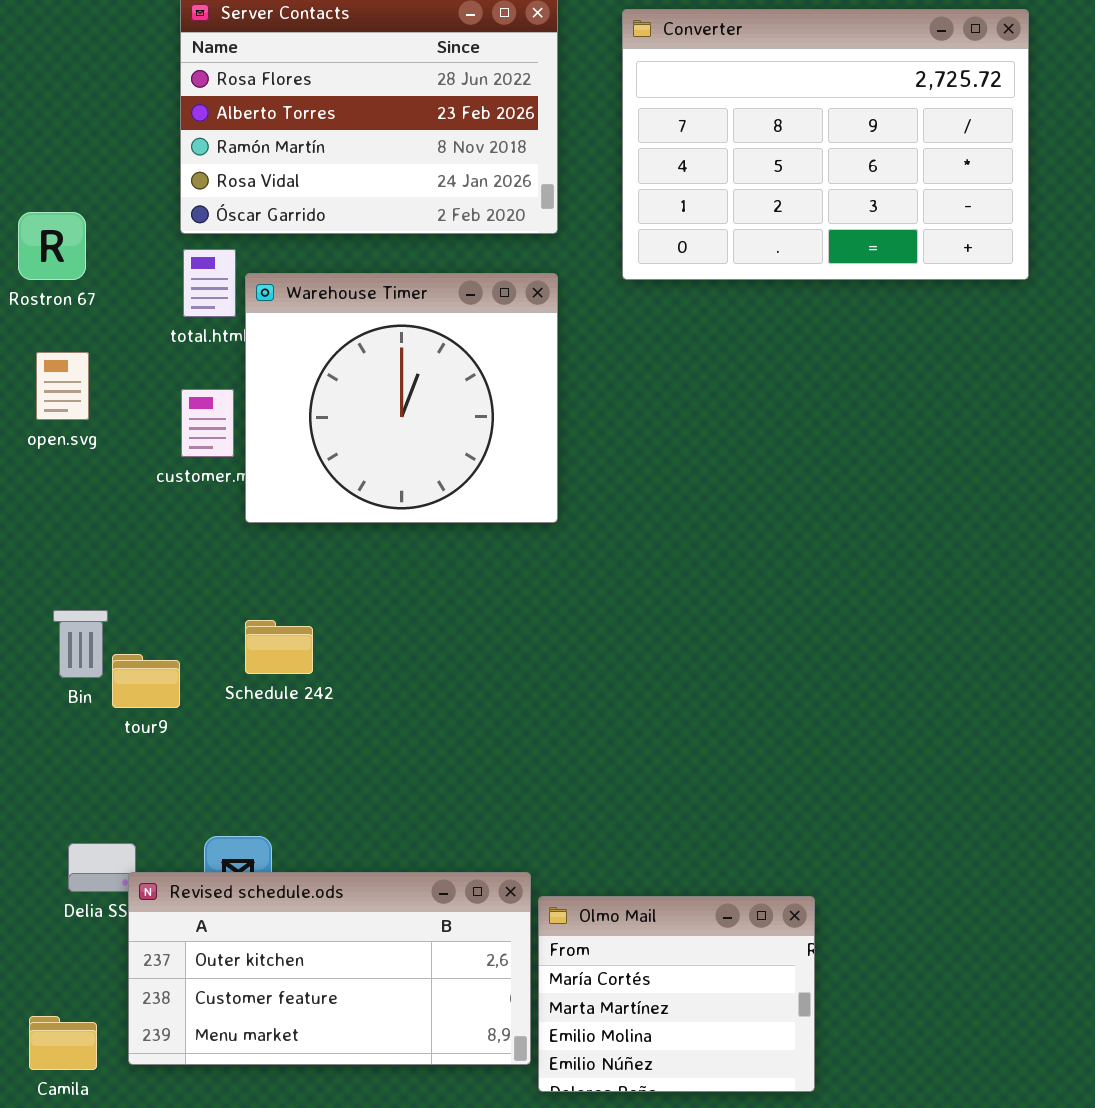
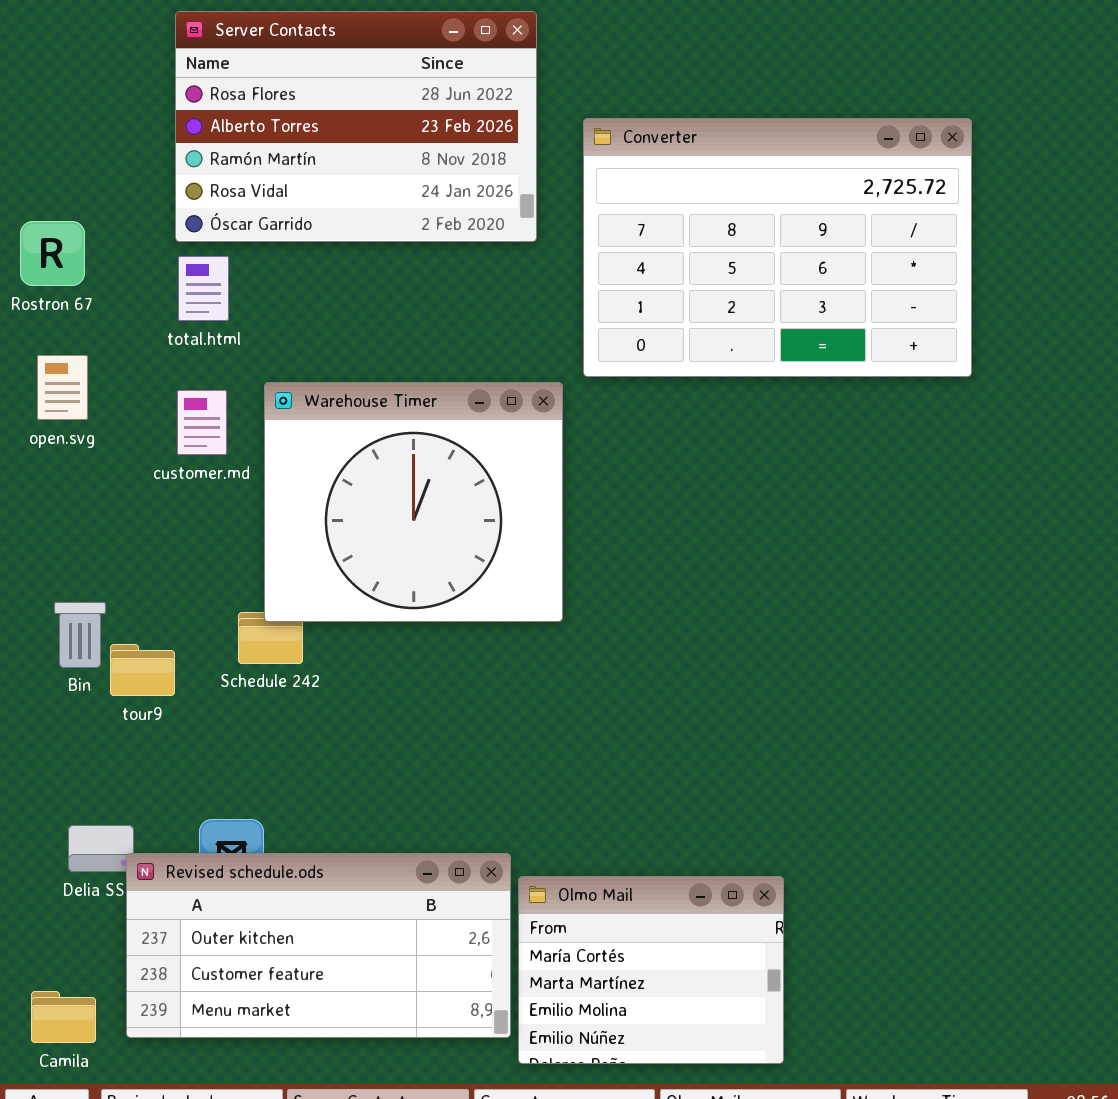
Converter: [622,9,1029,280] -> [583,118,972,377], moved
Warehouse Timer: [245,273,558,523] -> [264,382,563,622], moved

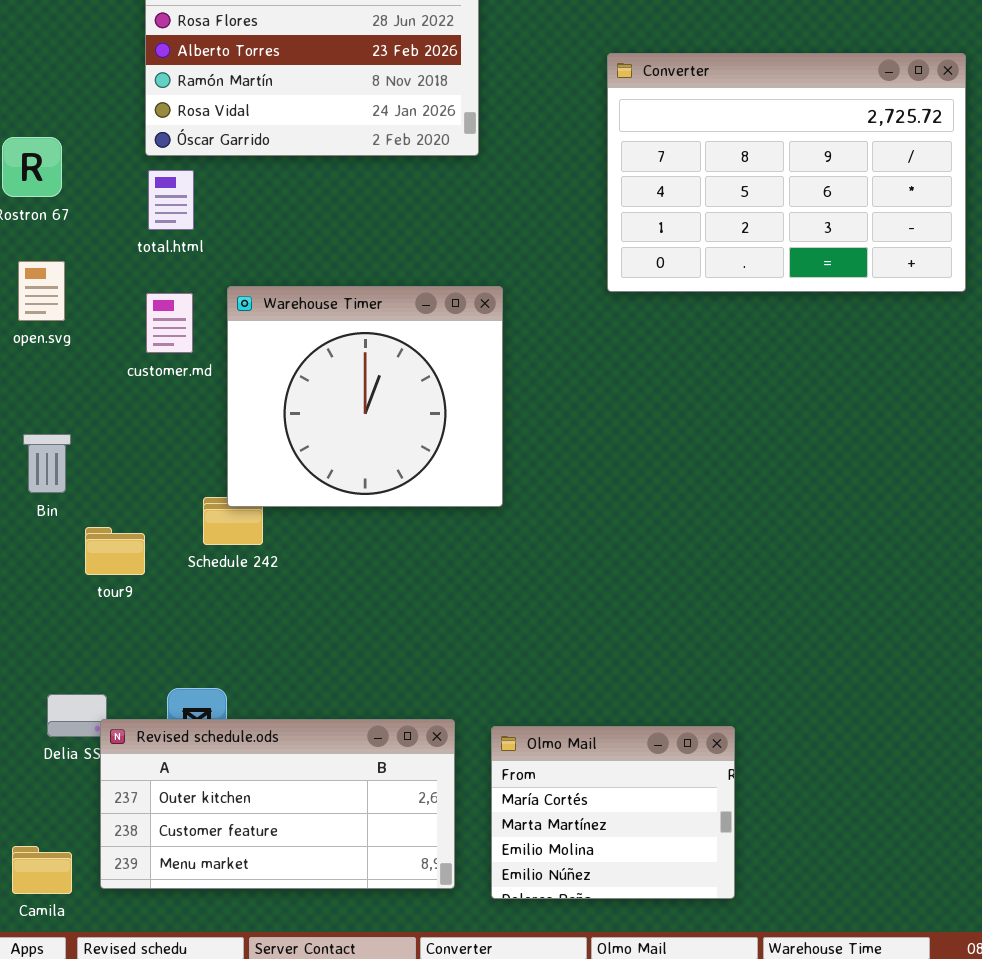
Converter: [583,118,972,377] -> [607,53,966,292], moved
Bin: [54,602,106,668] -> [23,434,71,493], moved
Olmo Mail: [518,876,784,1064] -> [491,726,735,899], moved

